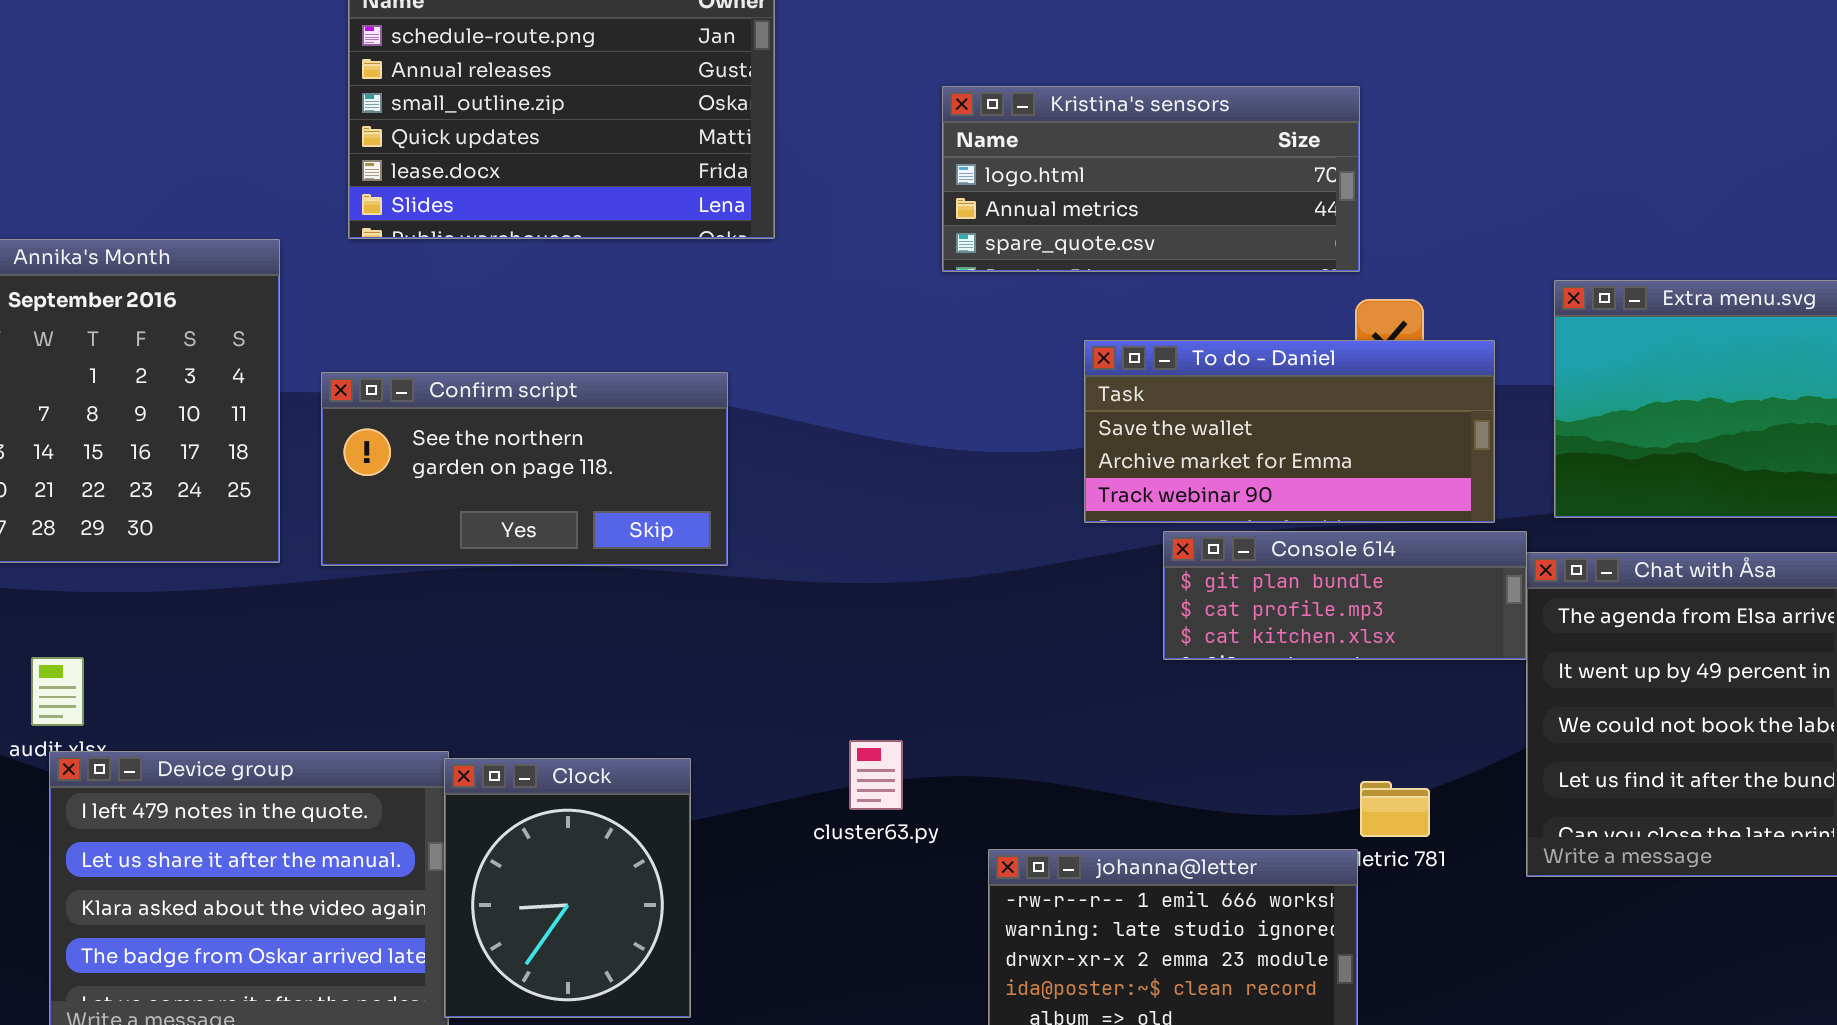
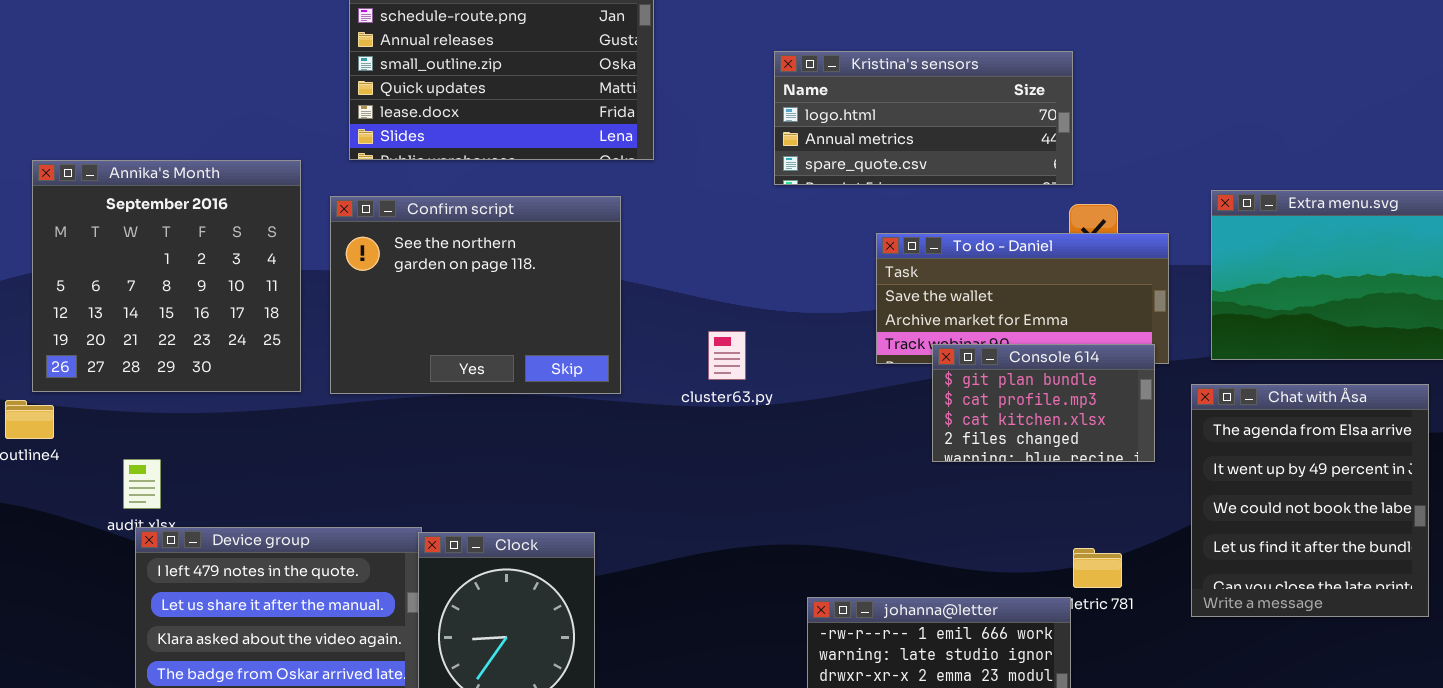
Confirm script: [321,372,728,566] -> [330,196,621,394], resized
Console 614: [1163,531,1527,660] -> [932,344,1155,462], resized
cluster63.py: [849,740,903,810] -> [708,331,746,380], moved

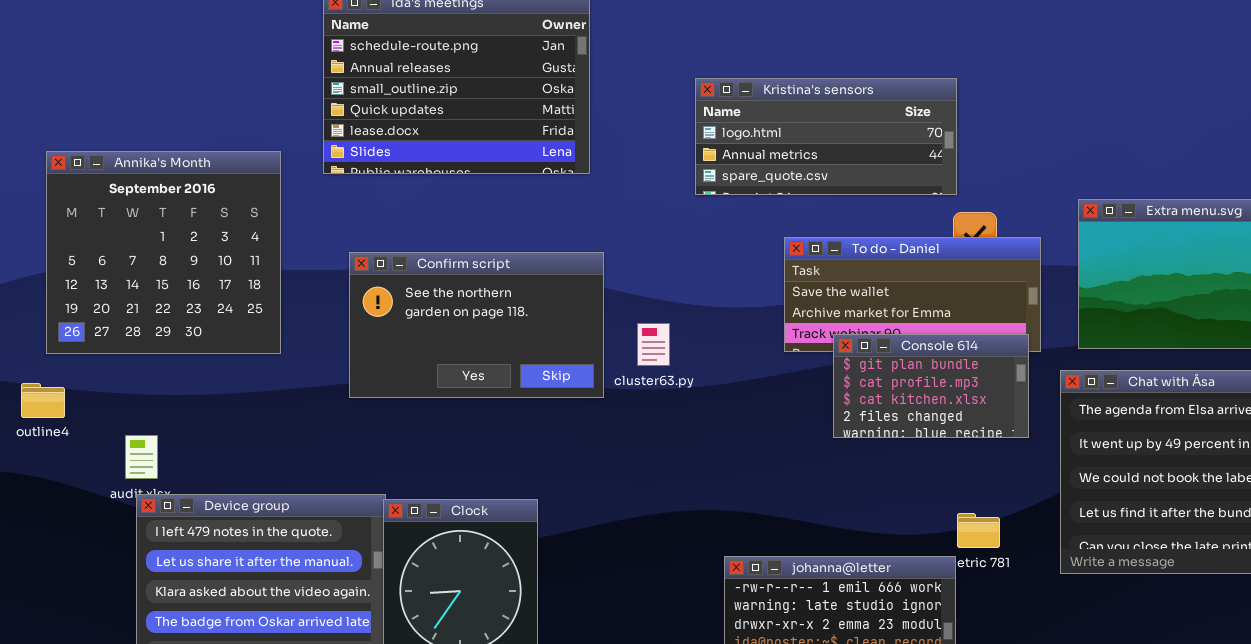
Annika's Month: [32,160,301,392] -> [46,151,281,354], moved
Confirm script: [330,196,621,394] -> [349,252,604,398], moved, resized

